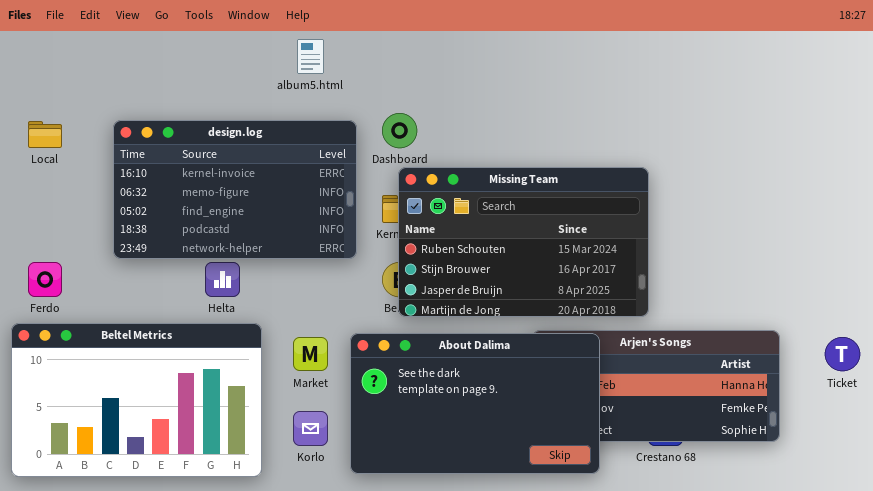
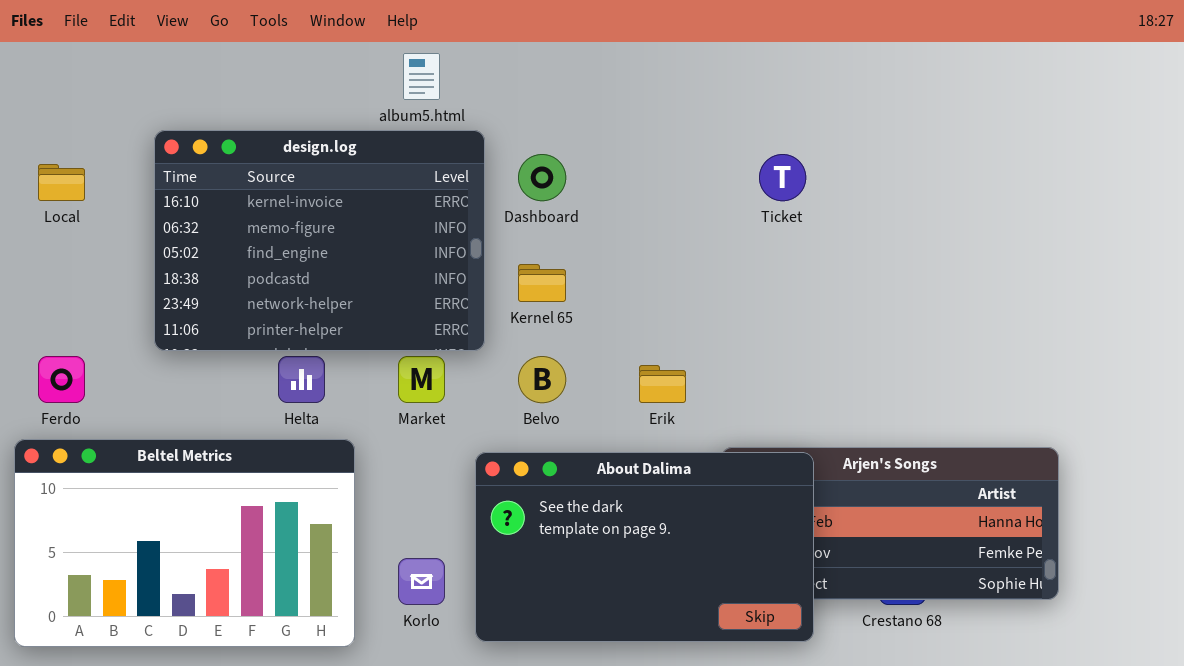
design.log: [113,120,357,259] -> [154,130,485,351], resized
Missing Team: [398,167,649,317] -> none, closed
Market: [293,337,328,371] -> [398,356,445,403], moved
Ticket: [825,337,860,371] -> [759,154,806,201], moved

